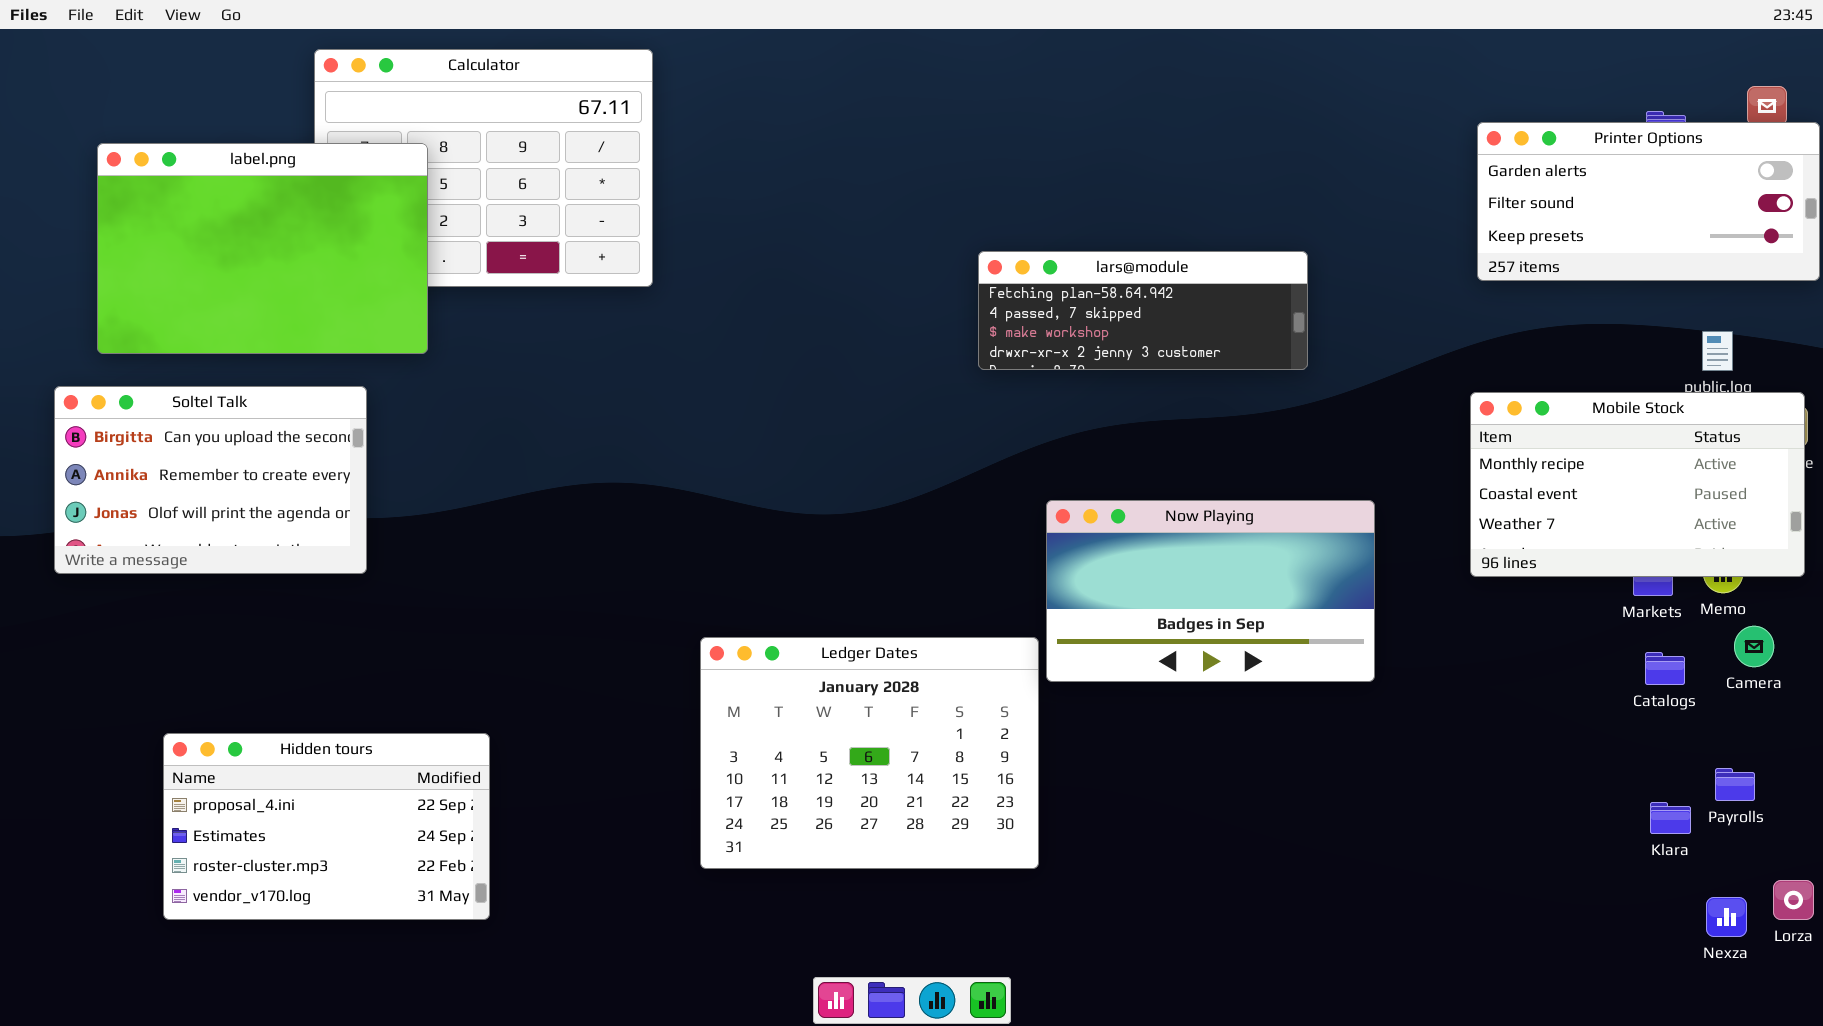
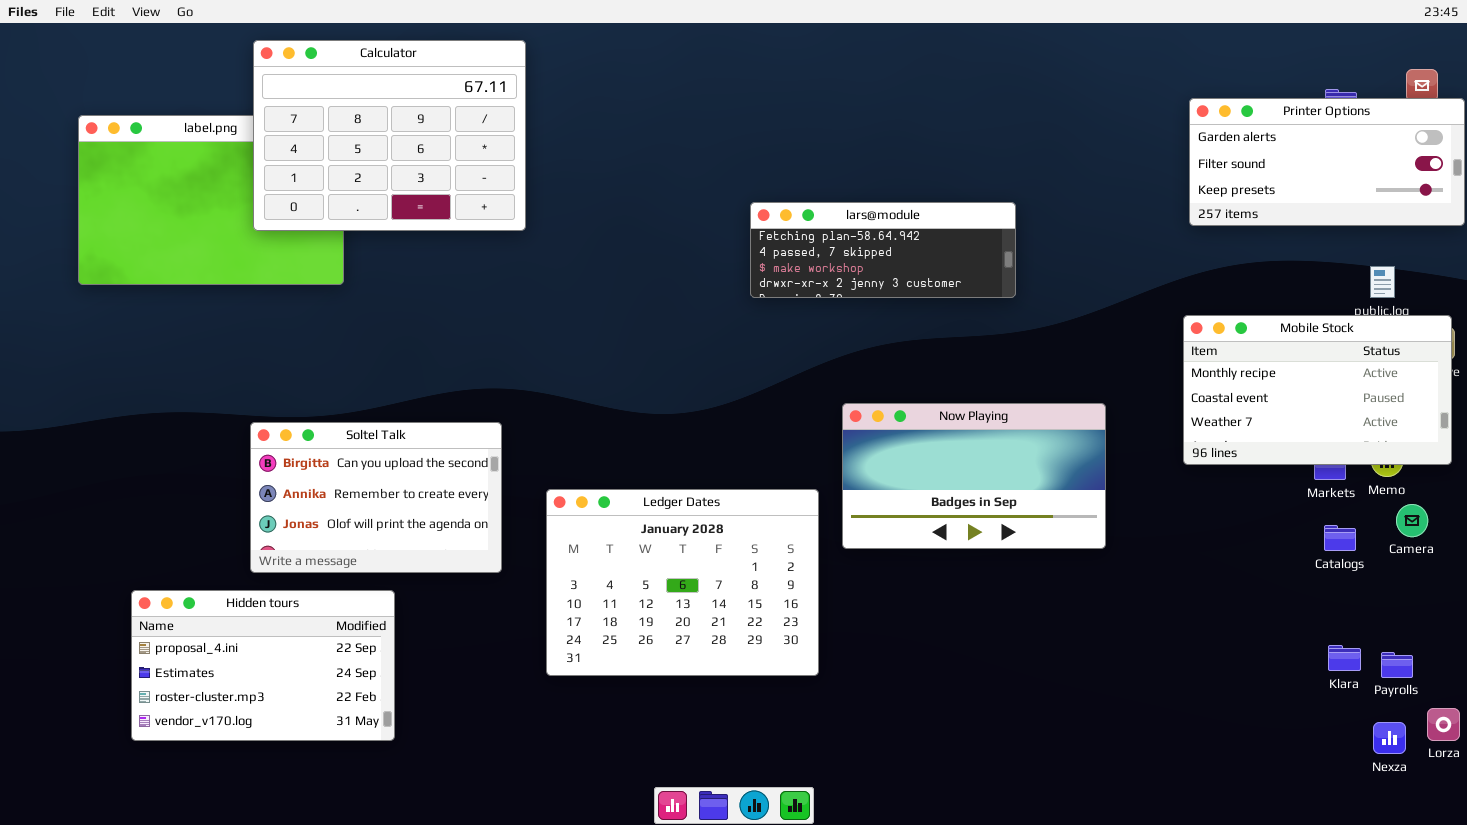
Calculator: [314,49,653,287] -> [253,40,526,231], raised
lars@module: [978,251,1308,370] -> [750,202,1016,298], moved
Soltel Talk: [54,386,367,574] -> [250,422,502,573], moved
Ledger Dates: [700,637,1039,869] -> [546,489,819,676], moved
Payrolls: [1715,768,1755,801] -> [1381,652,1413,678], moved

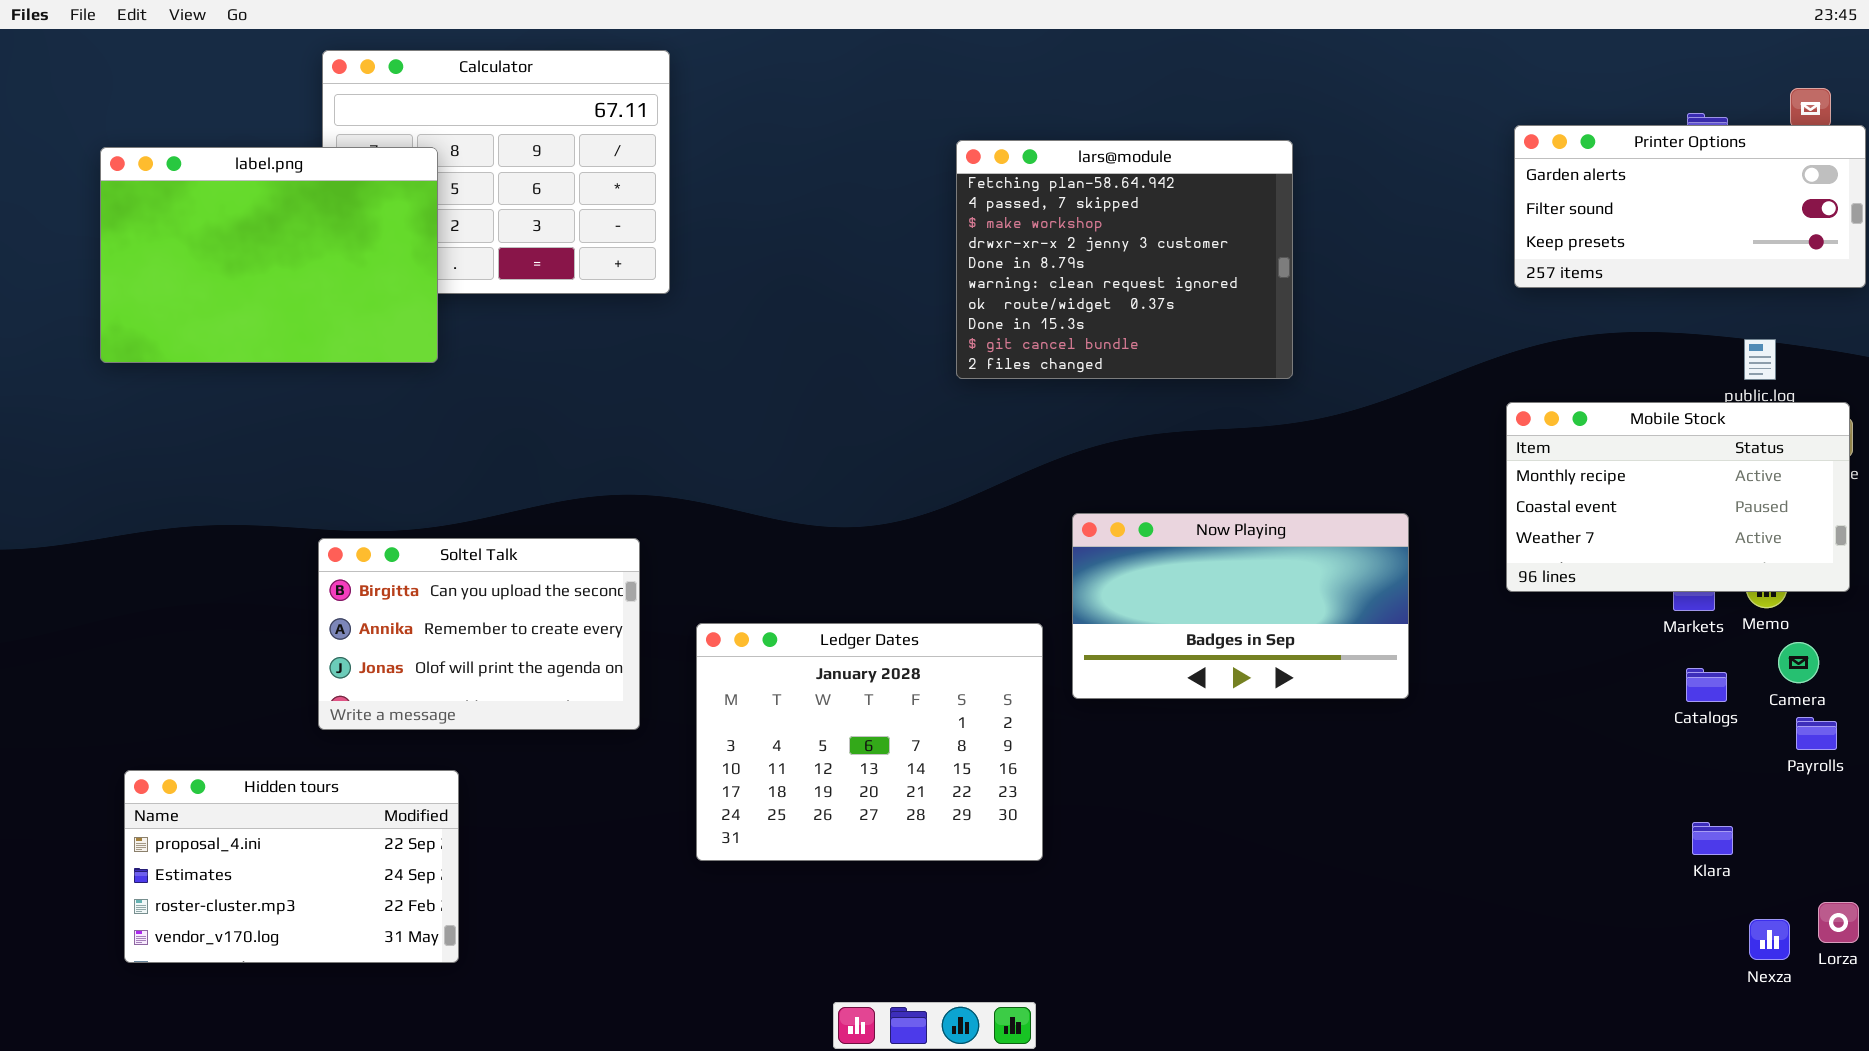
label.png: [78,115,344,285] -> [100,147,438,363], raised
lars@module: [750,202,1016,298] -> [956,140,1293,379], resized
Hidden tours: [131,590,395,741] -> [124,770,459,963], moved
Payrolls: [1381,652,1413,678] -> [1796,717,1837,750], moved

